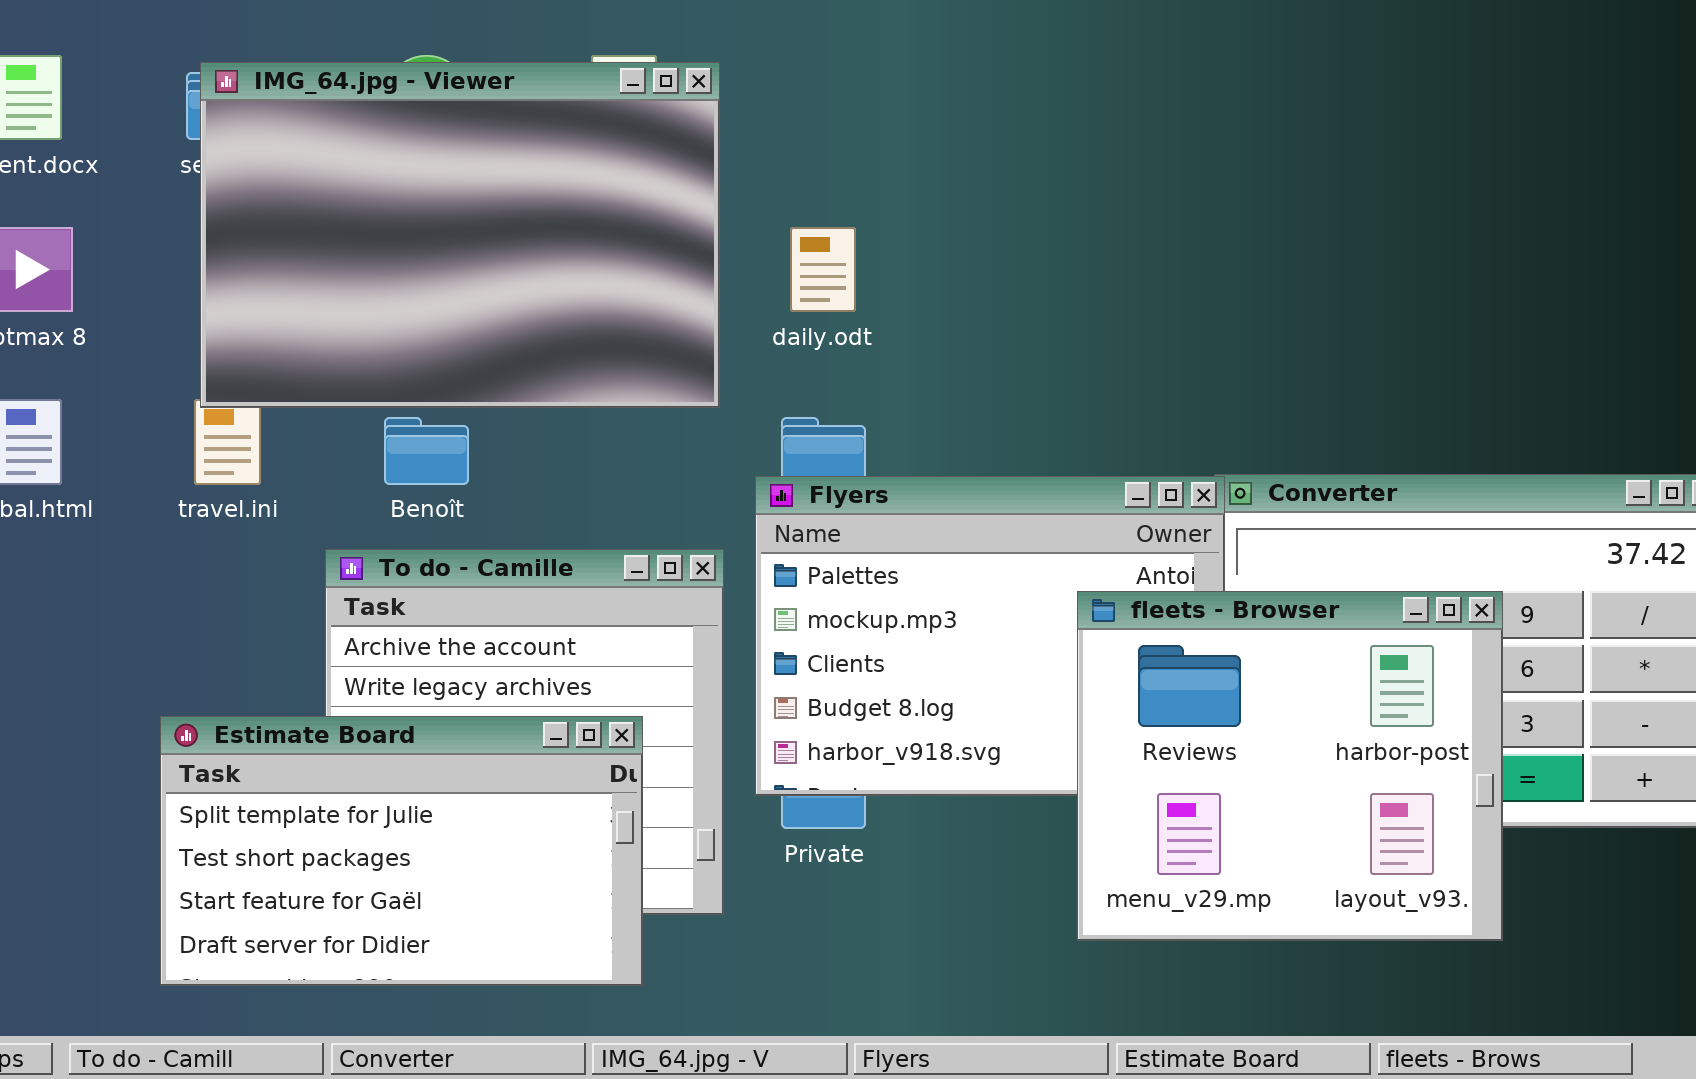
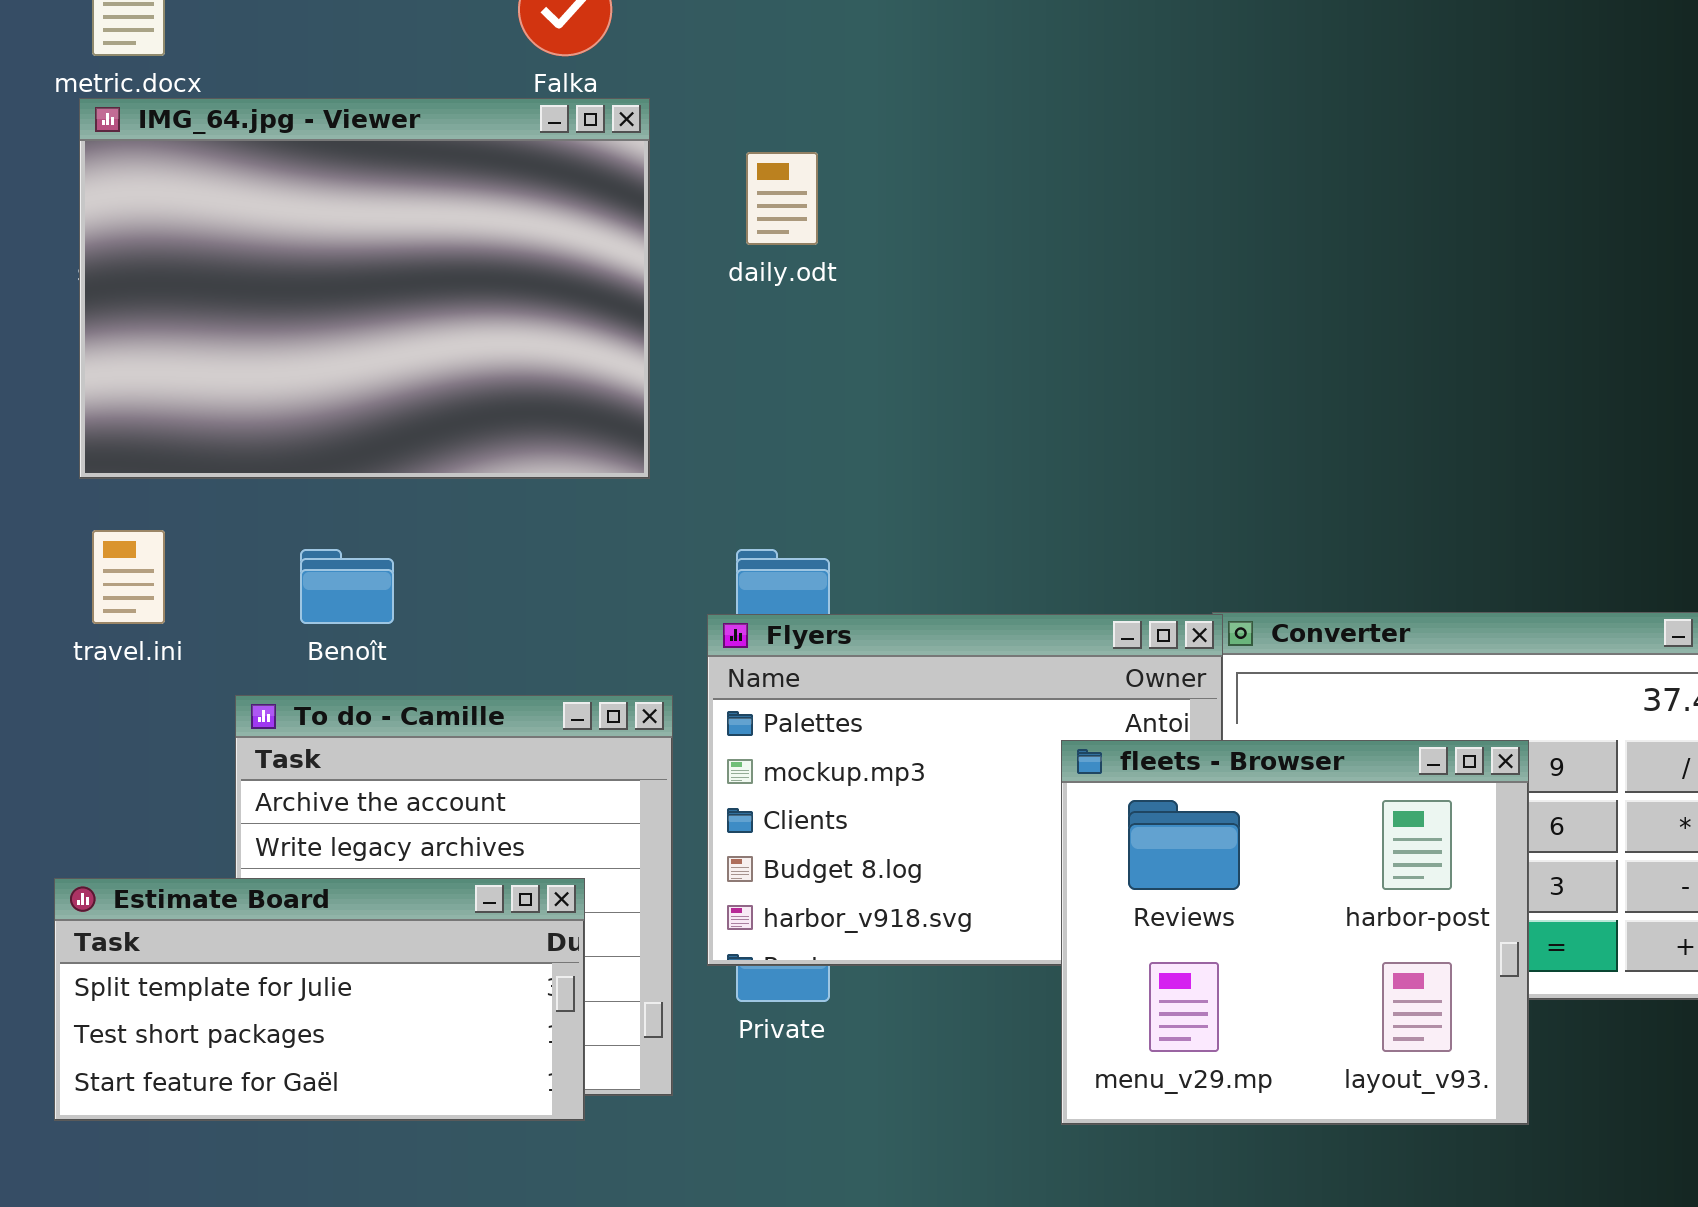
IMG_64.jpg - Viewer: [200,62,720,408] -> [79,98,650,479], moved
daily.odt: [790,227,856,312] -> [746,152,818,245], moved
Estimate Board: [160,716,643,986] -> [54,878,585,1121], resized

